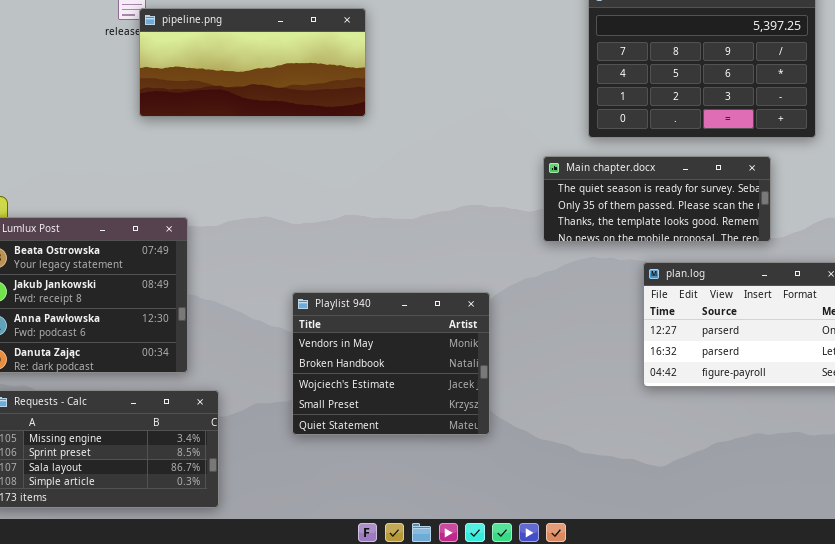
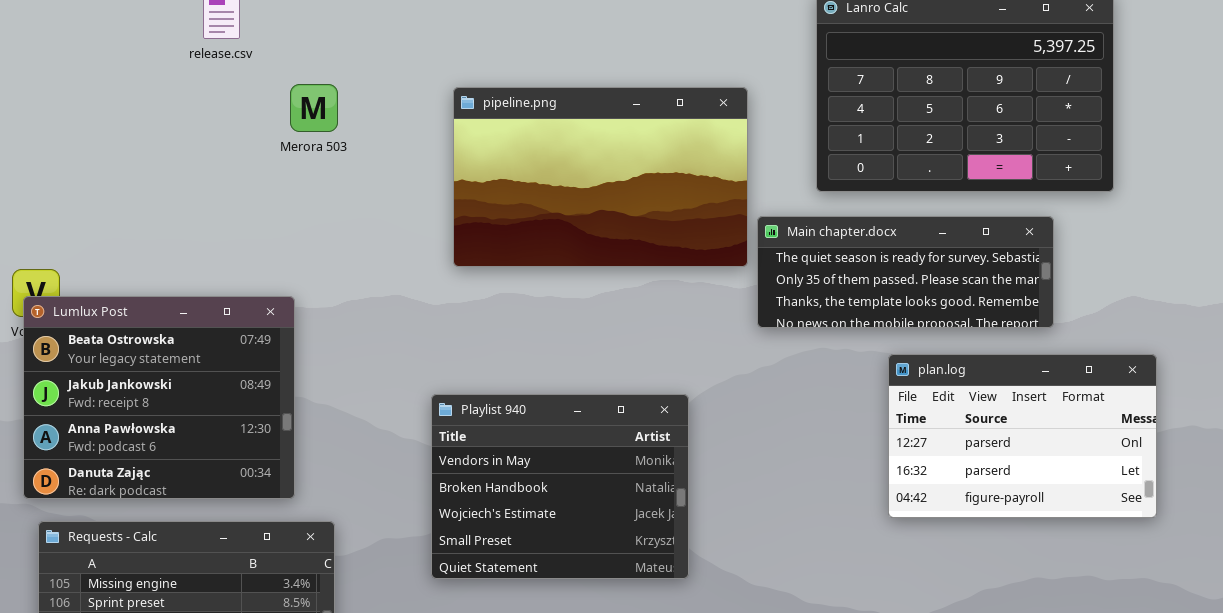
pipeline.png: [139,8,366,117] -> [453,87,748,267], moved, resized

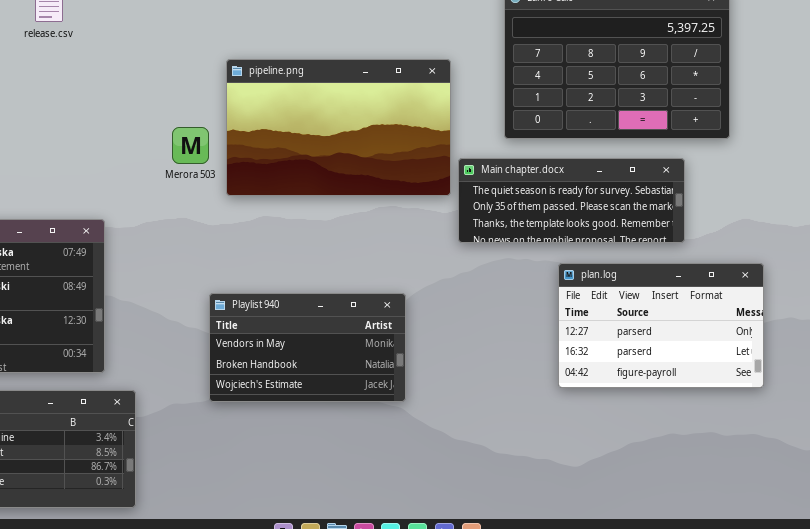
Merora 503: [290,84,338,132] -> [172,127,209,164], moved
Playlist 940: [431,394,689,579] -> [209,293,406,402], resized

